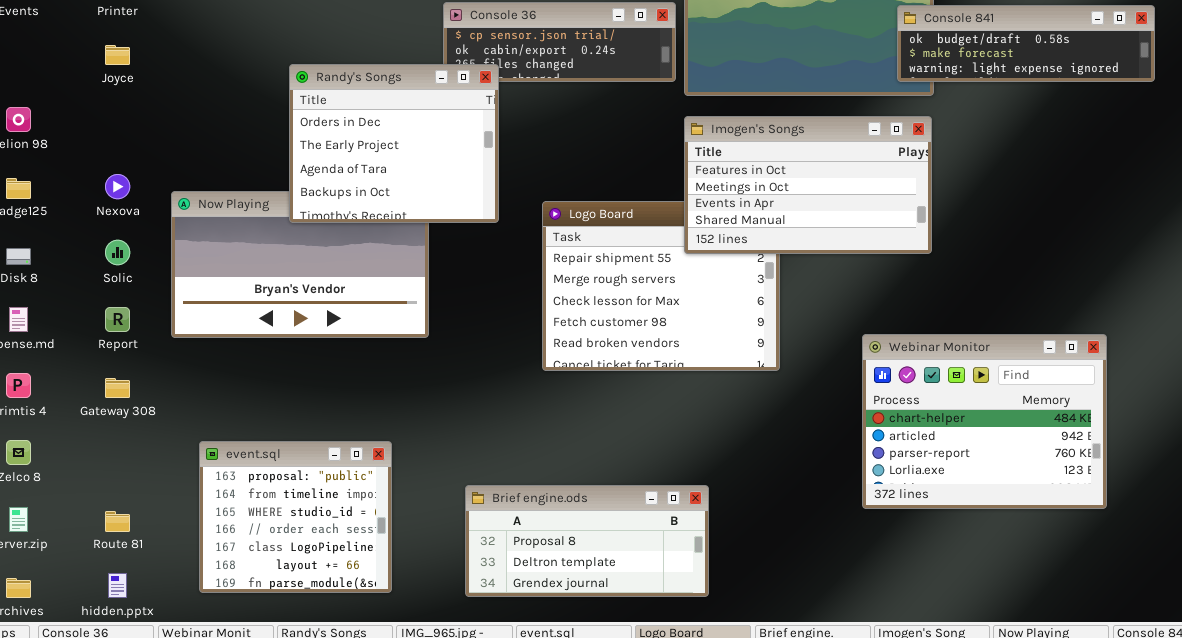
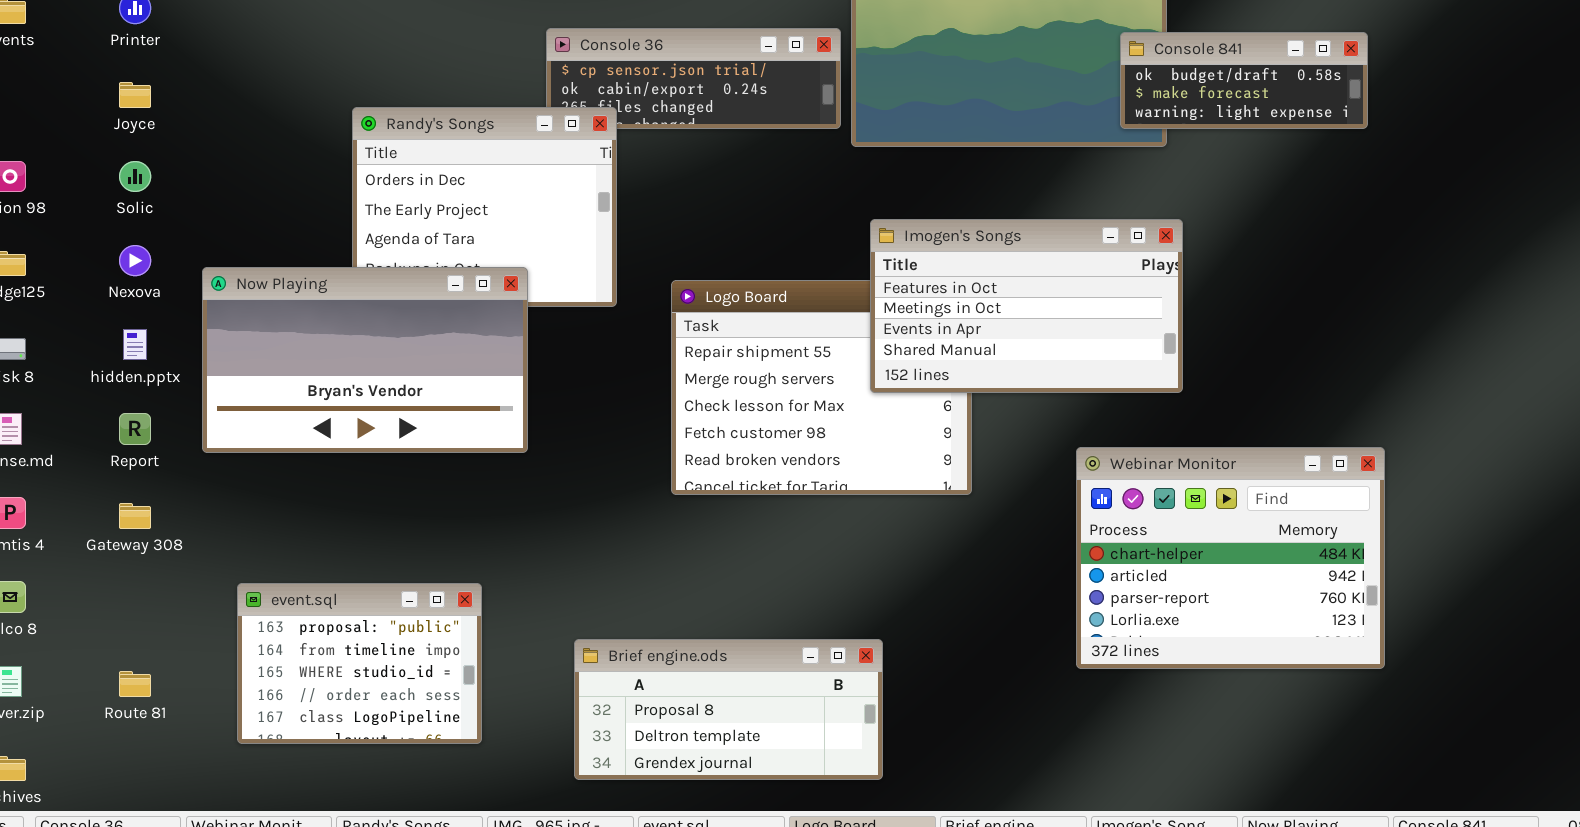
Console 841: [897,5,1155,82] -> [1120,32,1368,129], resized
Imogen's Songs: [684,116,932,254] -> [870,219,1183,393], moved
Now Playing: [171,191,429,338] -> [202,267,528,453], raised
Solic: [105,240,130,265] -> [119,161,151,192], moved
event.sql: [199,441,392,593] -> [237,583,482,744], resized
hidden.pptx: [108,573,127,598] -> [123,329,147,360], moved

